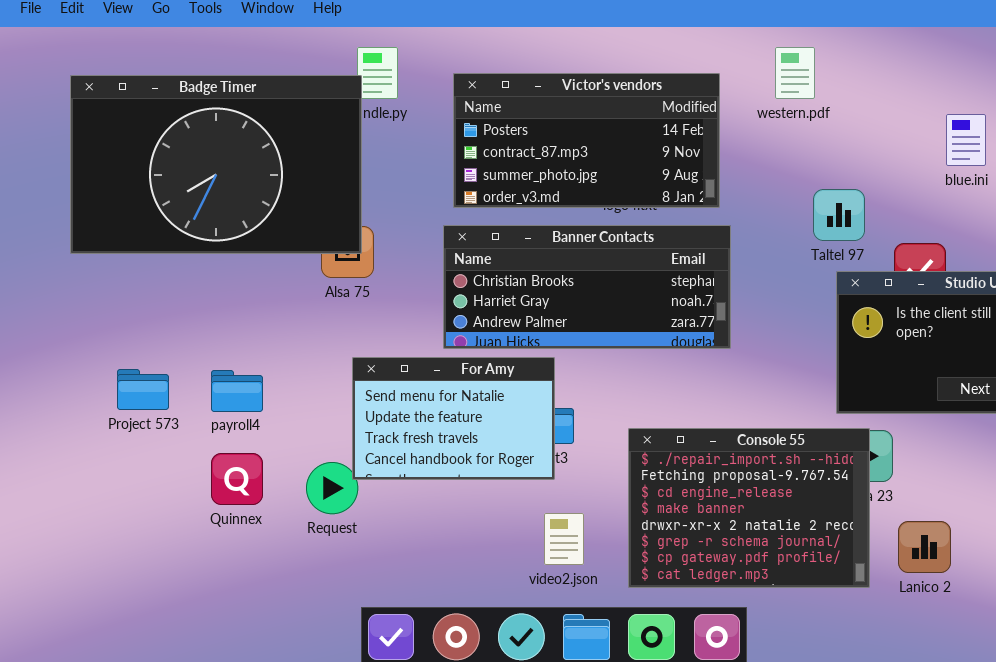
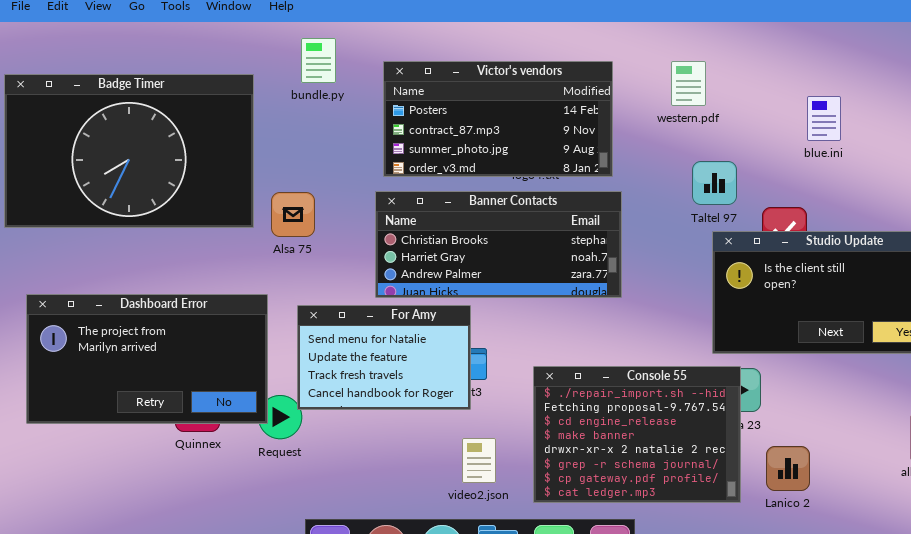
western.pdf: [775,47,815,99] -> [671,61,706,106], moved
Badge Timer: [70,75,362,254] -> [4,74,254,228], moved
Dashboard Error: none -> [26,294,268,424], opened

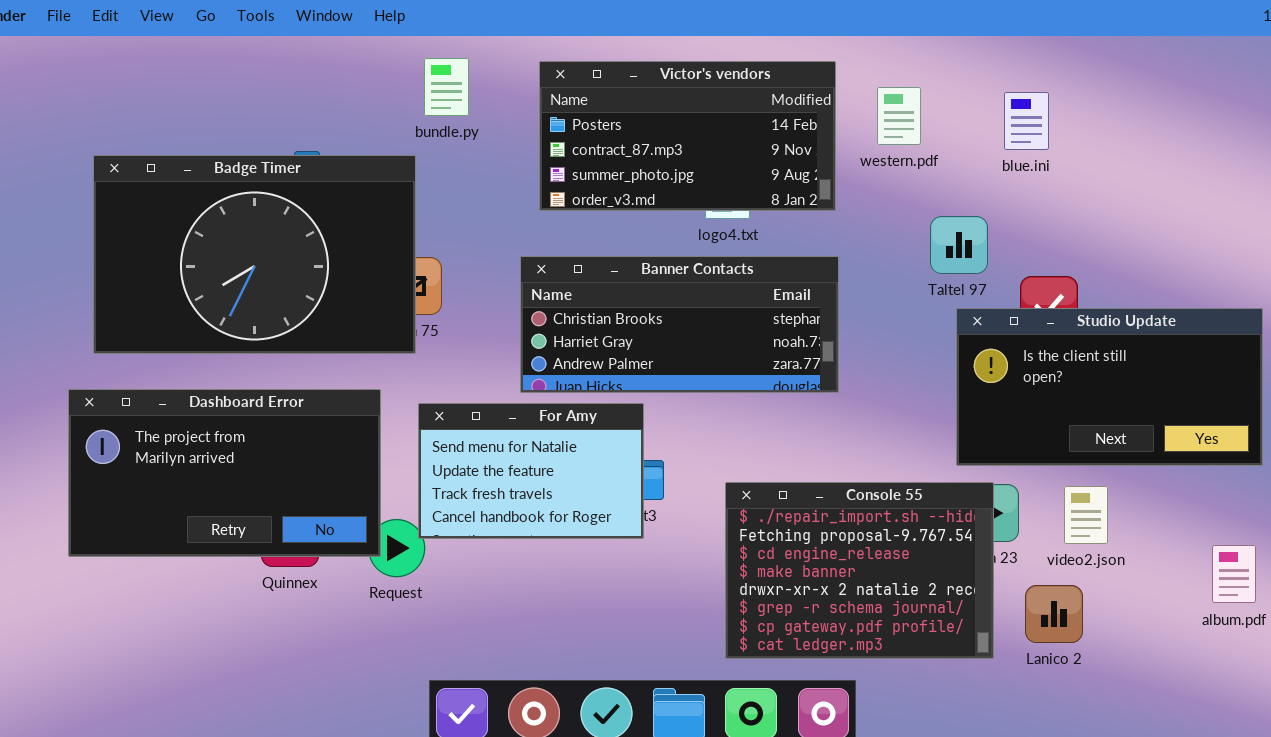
Victor's vendors: [383,61,613,177] -> [539,61,836,211], moved
western.pdf: [671,61,706,106] -> [877,87,921,145], moved
Badge Timer: [4,74,254,228] -> [93,155,416,354], moved
blue.ini: [807,96,841,141] -> [1004,92,1049,150], moved
video2.json: [462,438,496,483] -> [1064,486,1108,544], moved

